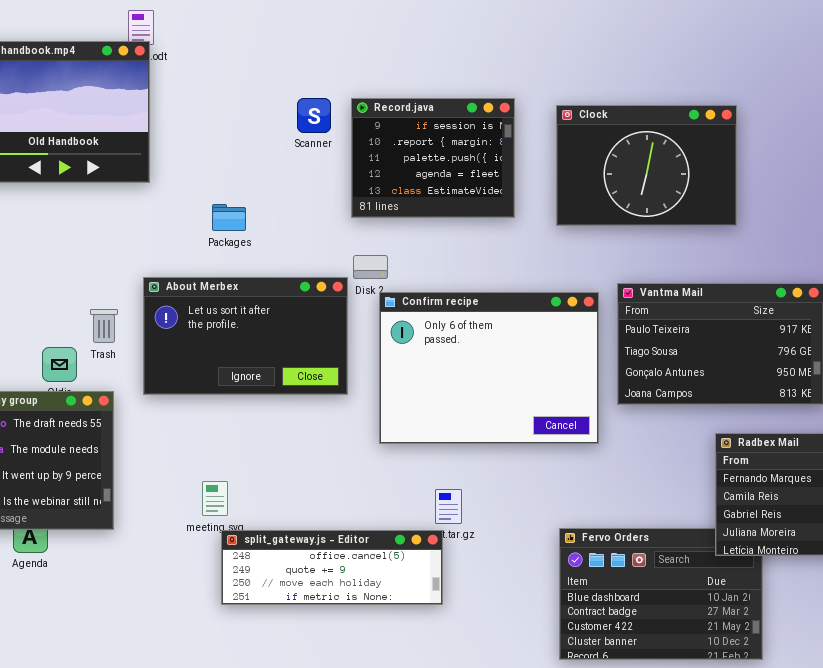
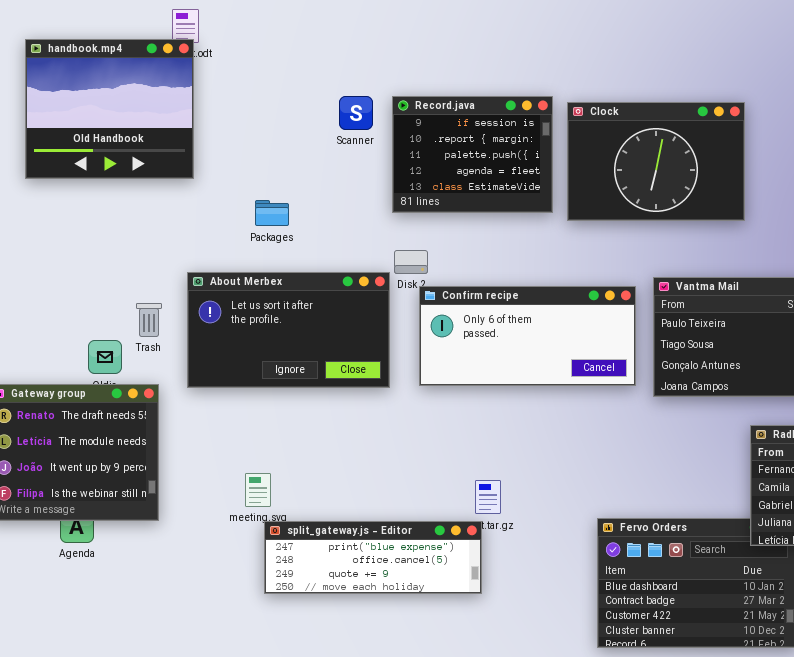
Clock: [556,105,737,226] -> [567,102,745,221], moved
Confirm recipe: [379,292,599,444] -> [419,286,636,386], resized
split_gateway.js - Editor: [221,530,443,605] -> [264,521,482,594], scrolled up 1 row

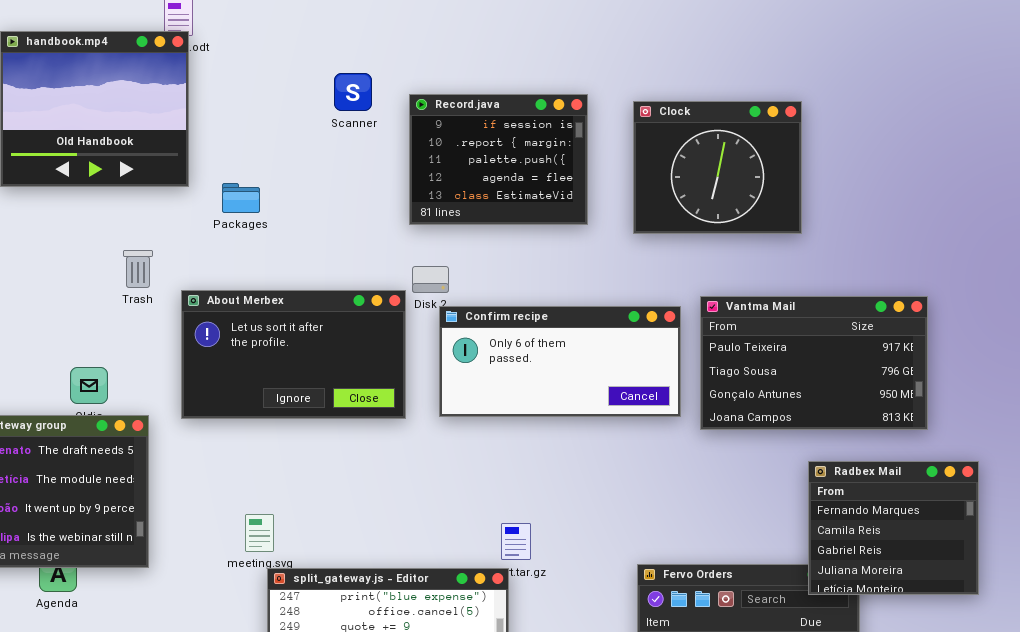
Scanner: [339,96,373,130] -> [334,73,372,111], moved
Clock: [567,102,745,221] -> [633,101,802,234], resized
Packages: [255,200,289,226] -> [222,183,260,213], moved
Trash: [136,303,162,337] -> [123,250,153,288], moved

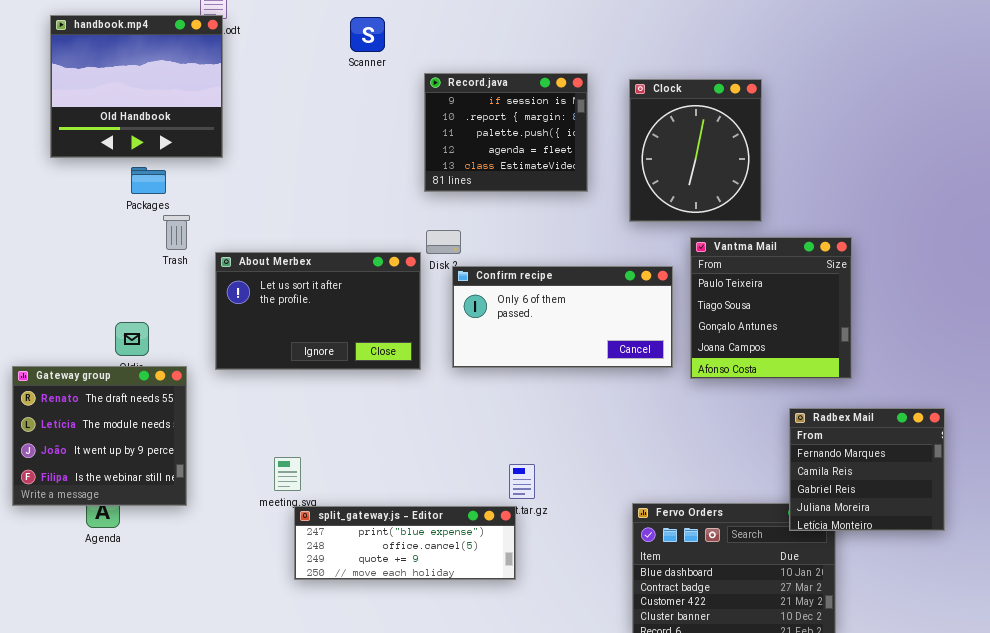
Scanner: [334,73,372,111] -> [350,17,385,52], moved
Clock: [633,101,802,234] -> [629,79,762,222], resized
Packages: [222,183,260,213] -> [131,167,166,194], moved
Vantma Mail: [700,296,928,430] -> [690,237,852,379], resized

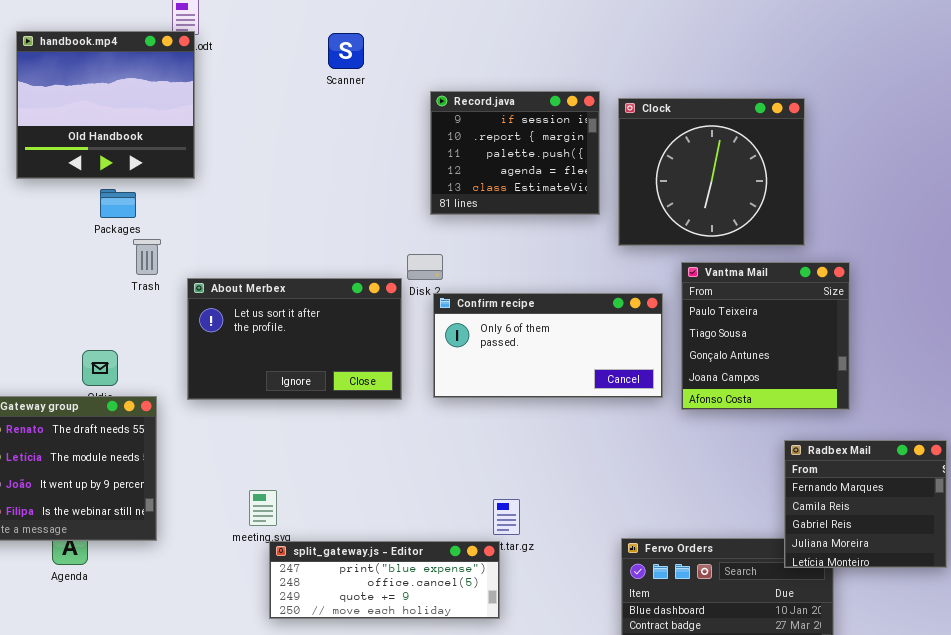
Record.java: [424,73,588,192] -> [430,91,600,215], moved
Clock: [629,79,762,222] -> [618,98,805,246], resized

